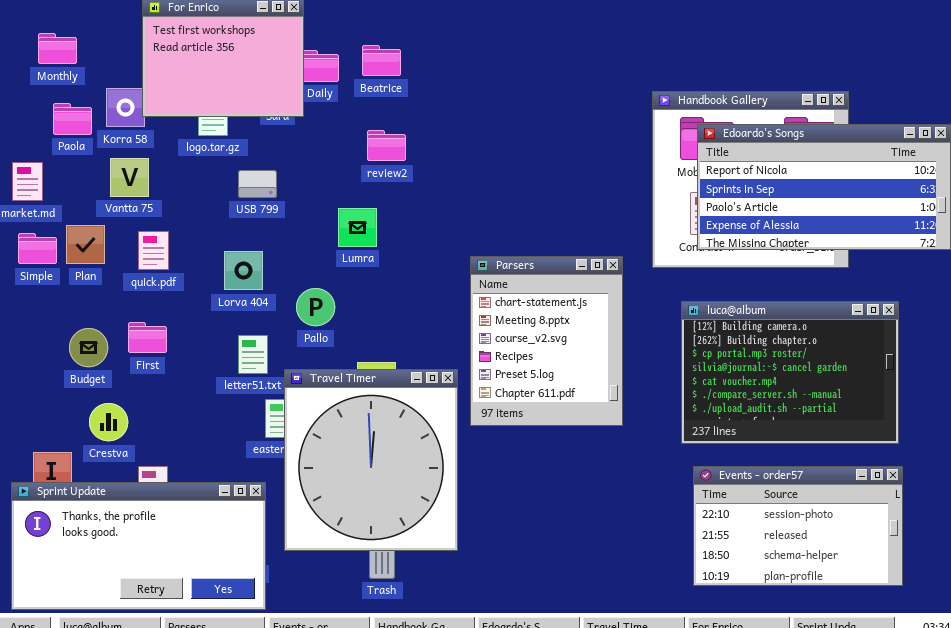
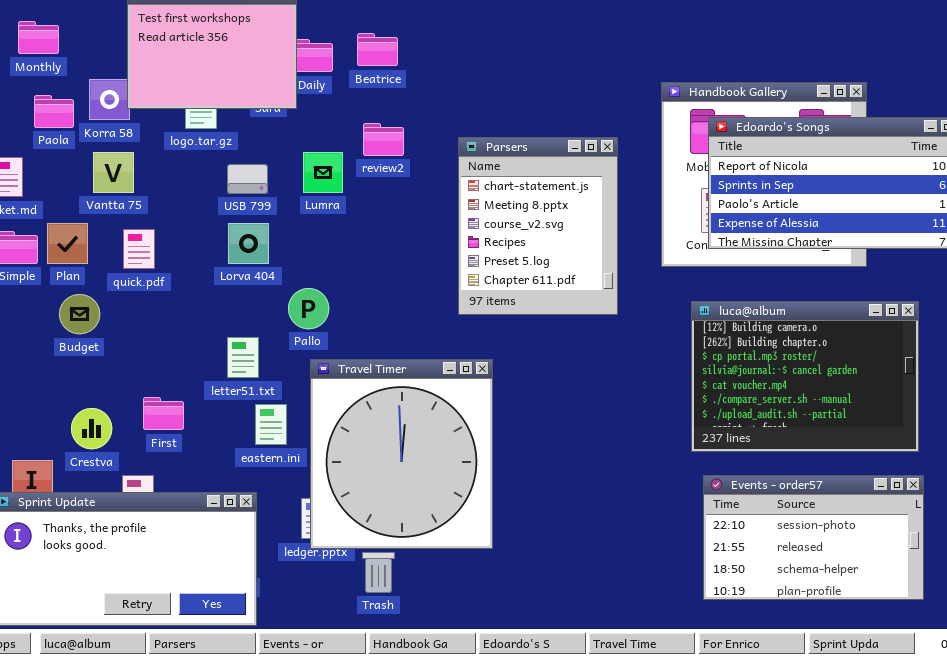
Lumra: [338,208,377,247] -> [303,152,343,193], moved
Lorva 404: [224,251,263,290] -> [228,223,269,264], moved
Parsers: [470,256,623,426] -> [458,137,618,315], moved
First: [128,322,167,353] -> [143,397,184,430], moved
Budget: [69,328,108,367] -> [59,294,100,334], moved
Travel Timer: [284,369,458,551] -> [310,359,493,549], moved

